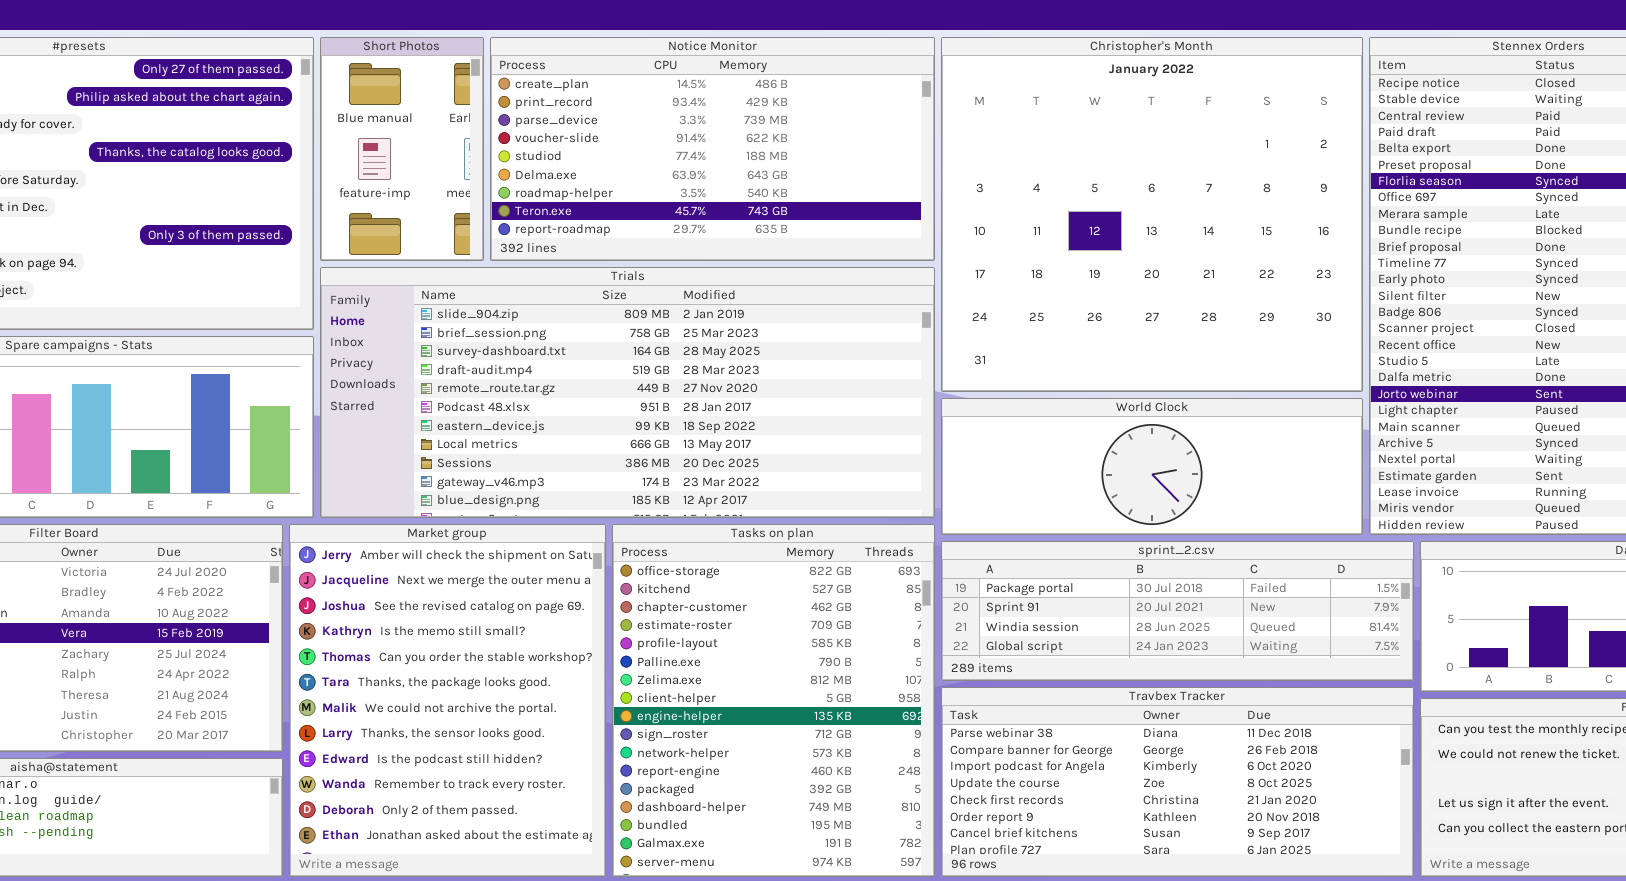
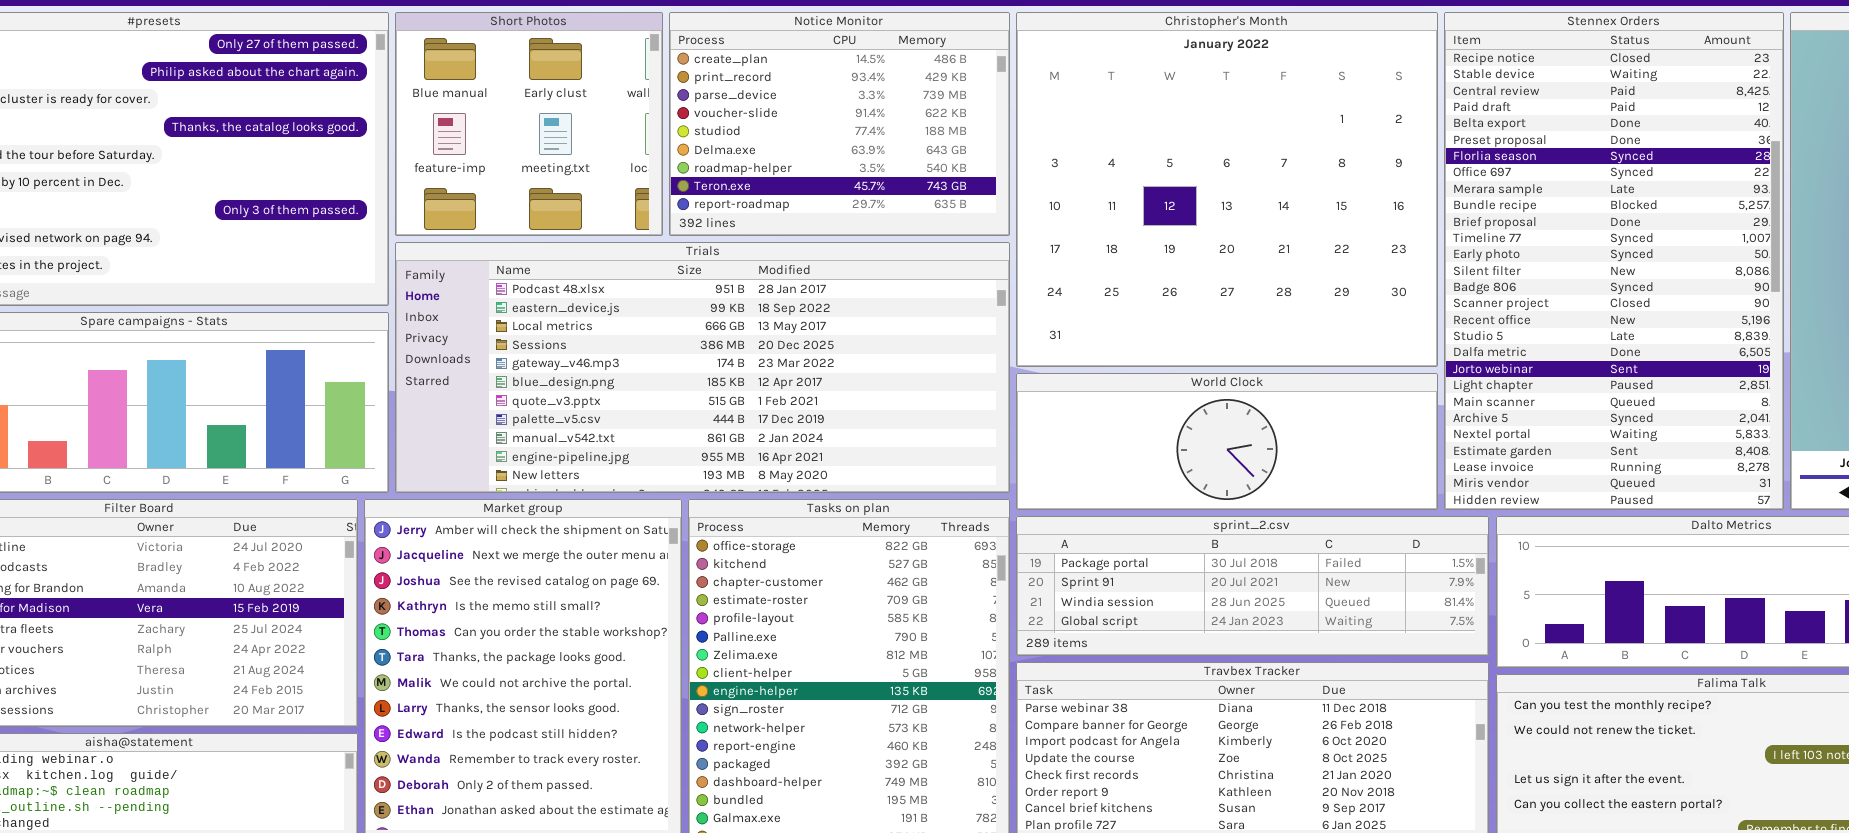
Short Photos: [320,37,484,261] -> [395,12,663,236], resized
Notice Monitor: [490,37,935,261] -> [669,12,1010,236], resized
Trials: [320,267,935,518] -> [395,242,1010,493], scrolled down 5 rows

